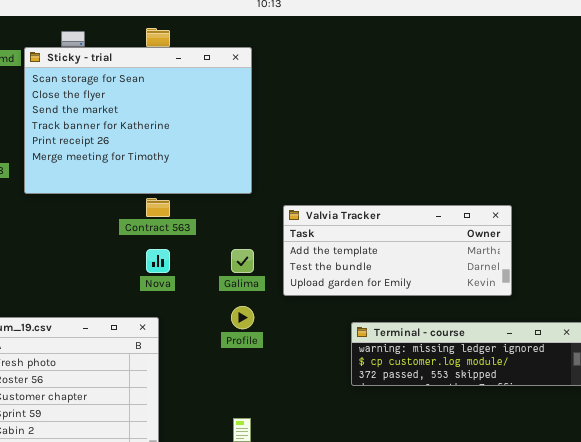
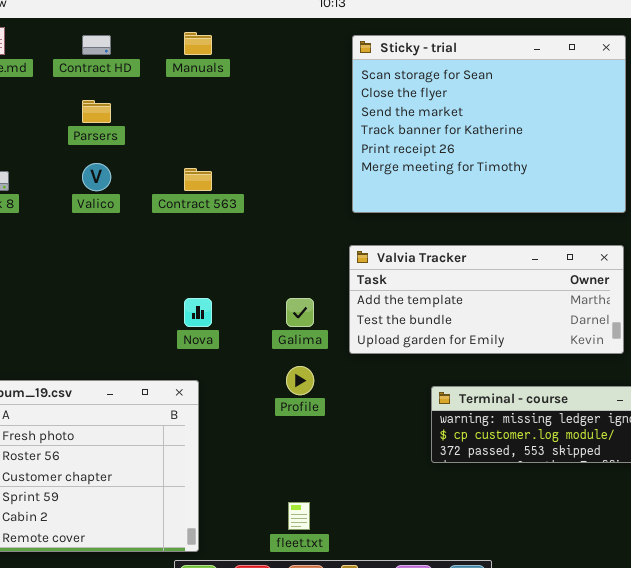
Sticky - trial: [24,47,252,194] -> [352,35,626,213], moved
Contract 563: [146,198,170,217] -> [184,168,212,191], moved

